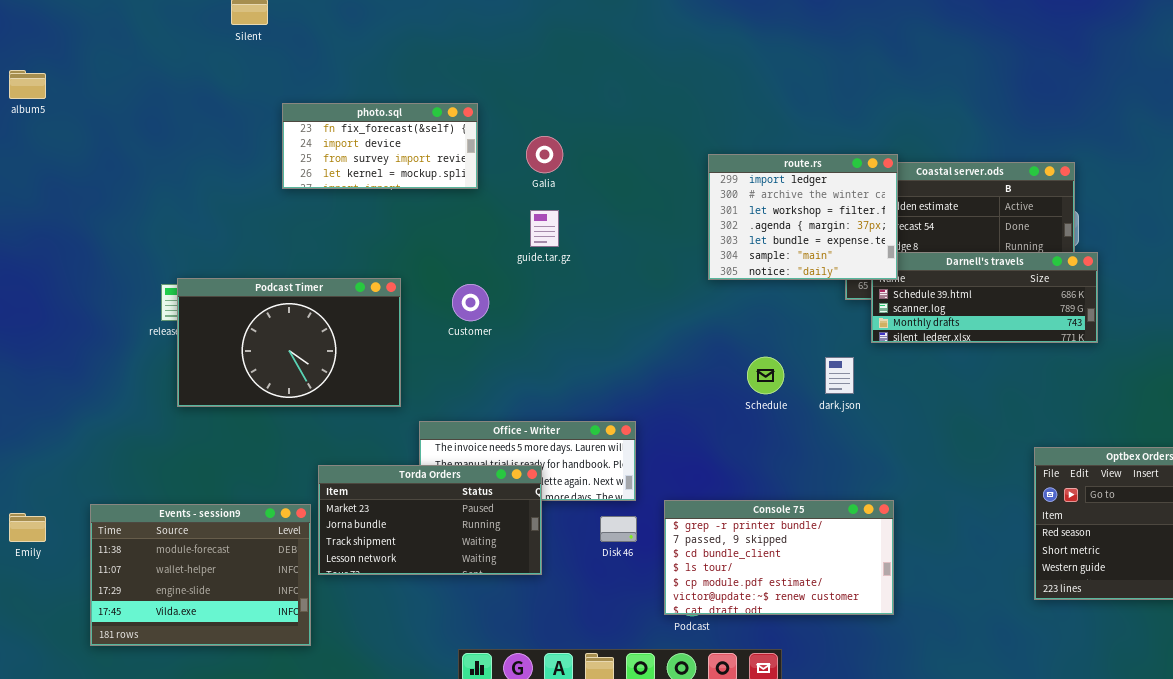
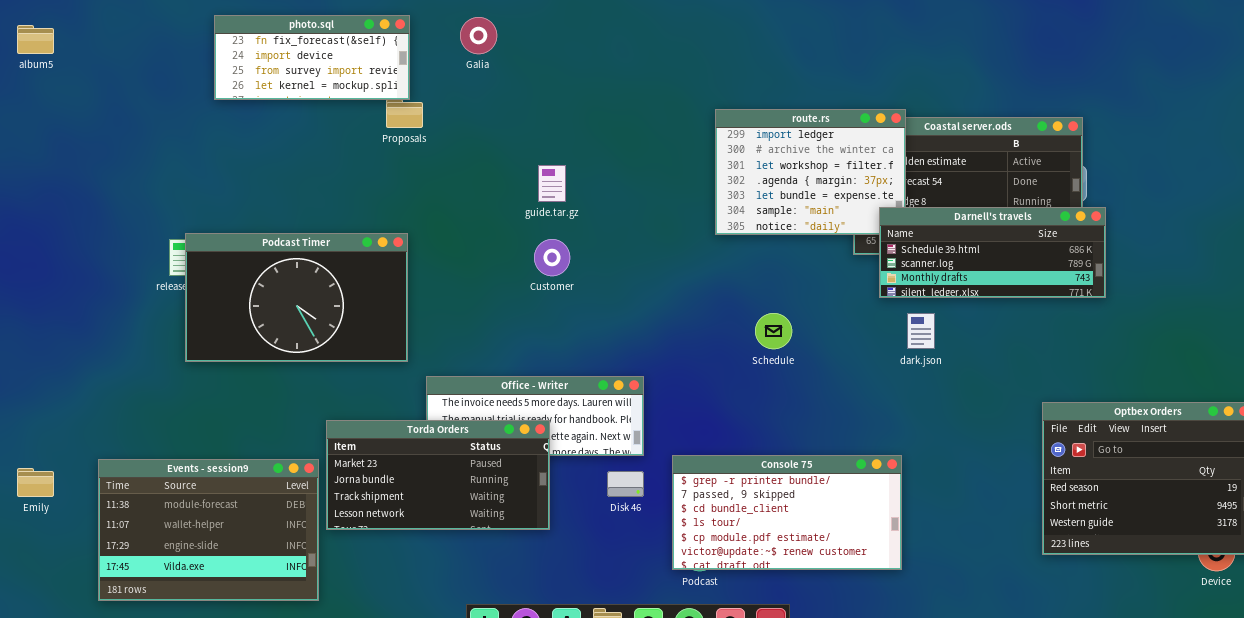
photo.sql: [282,103,478,189] -> [214,15,410,100], moved
Galia: [526,136,563,173] -> [460,17,497,54], moved
Darnell's travels: [871,252,1098,343] -> [879,207,1106,298], raised
Customer: [452,284,489,321] -> [534,239,570,276], moved
dark.json: [825,357,854,394] -> [907,313,935,349], moved

